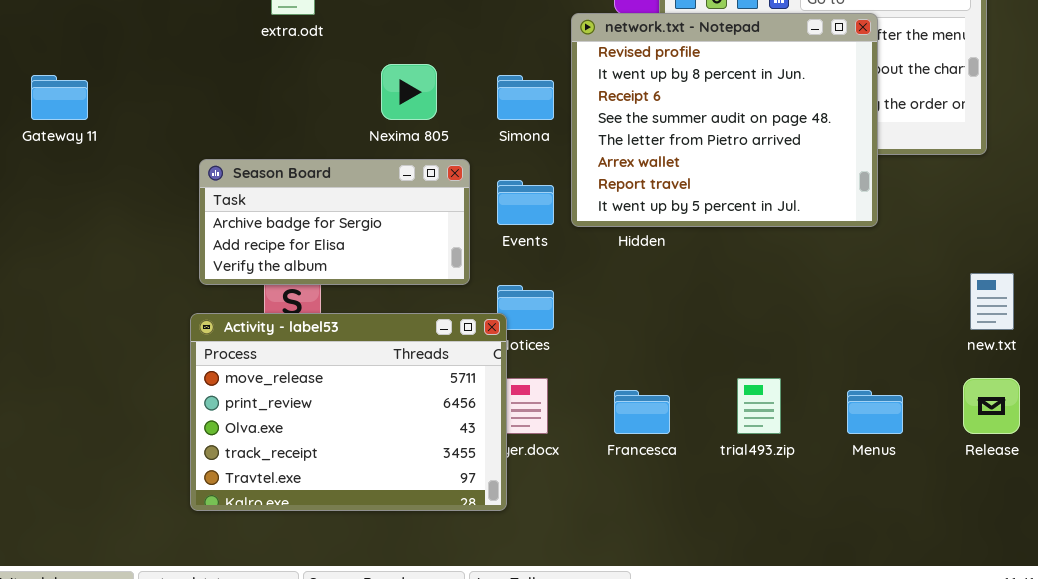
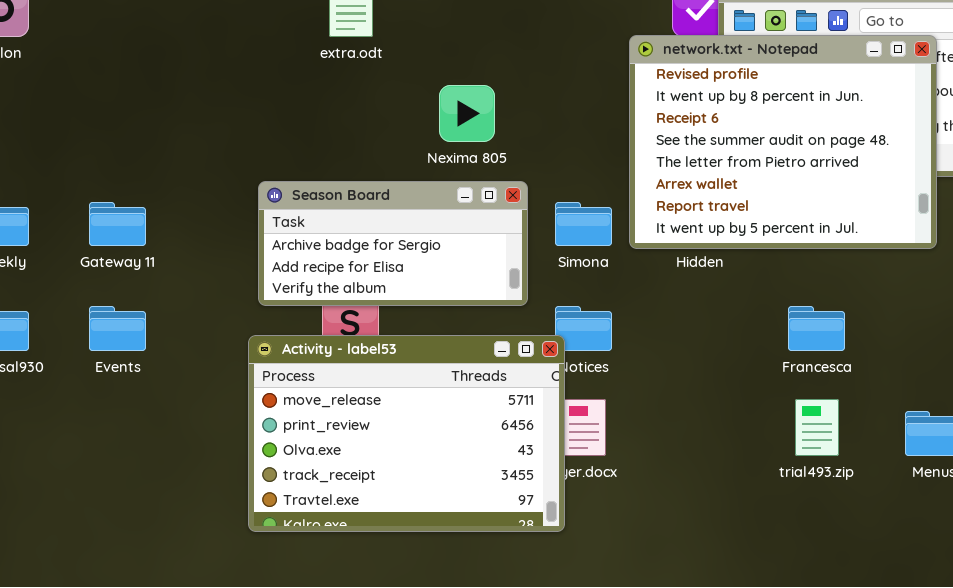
Gateway 11: [31,75,88,120] -> [89,202,146,246], moved
Simona: [497,75,554,120] -> [555,202,612,246], moved
Events: [497,180,554,225] -> [89,306,146,351], moved
Francesca: [614,390,670,434] -> [788,306,845,351], moved

